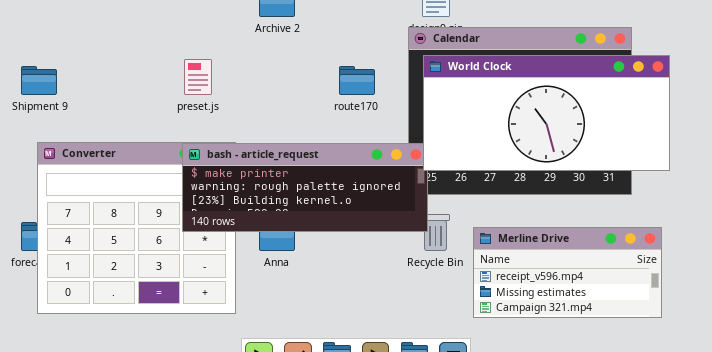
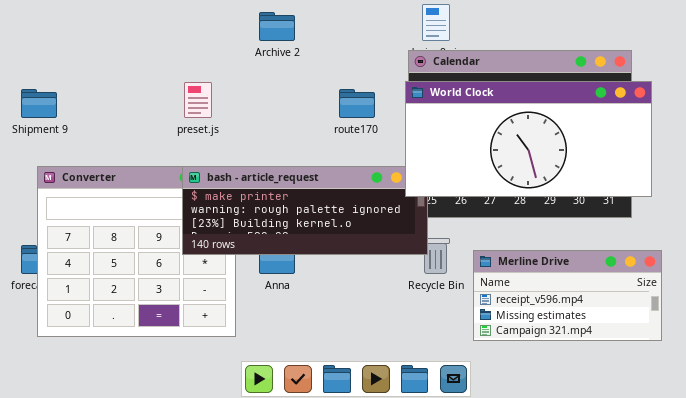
World Clock: [423,55,670,171] -> [405,81,652,197], moved

